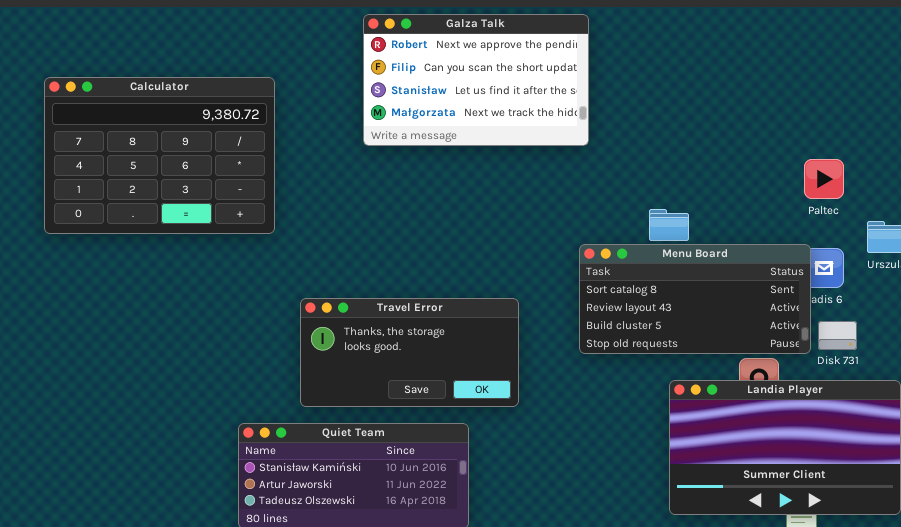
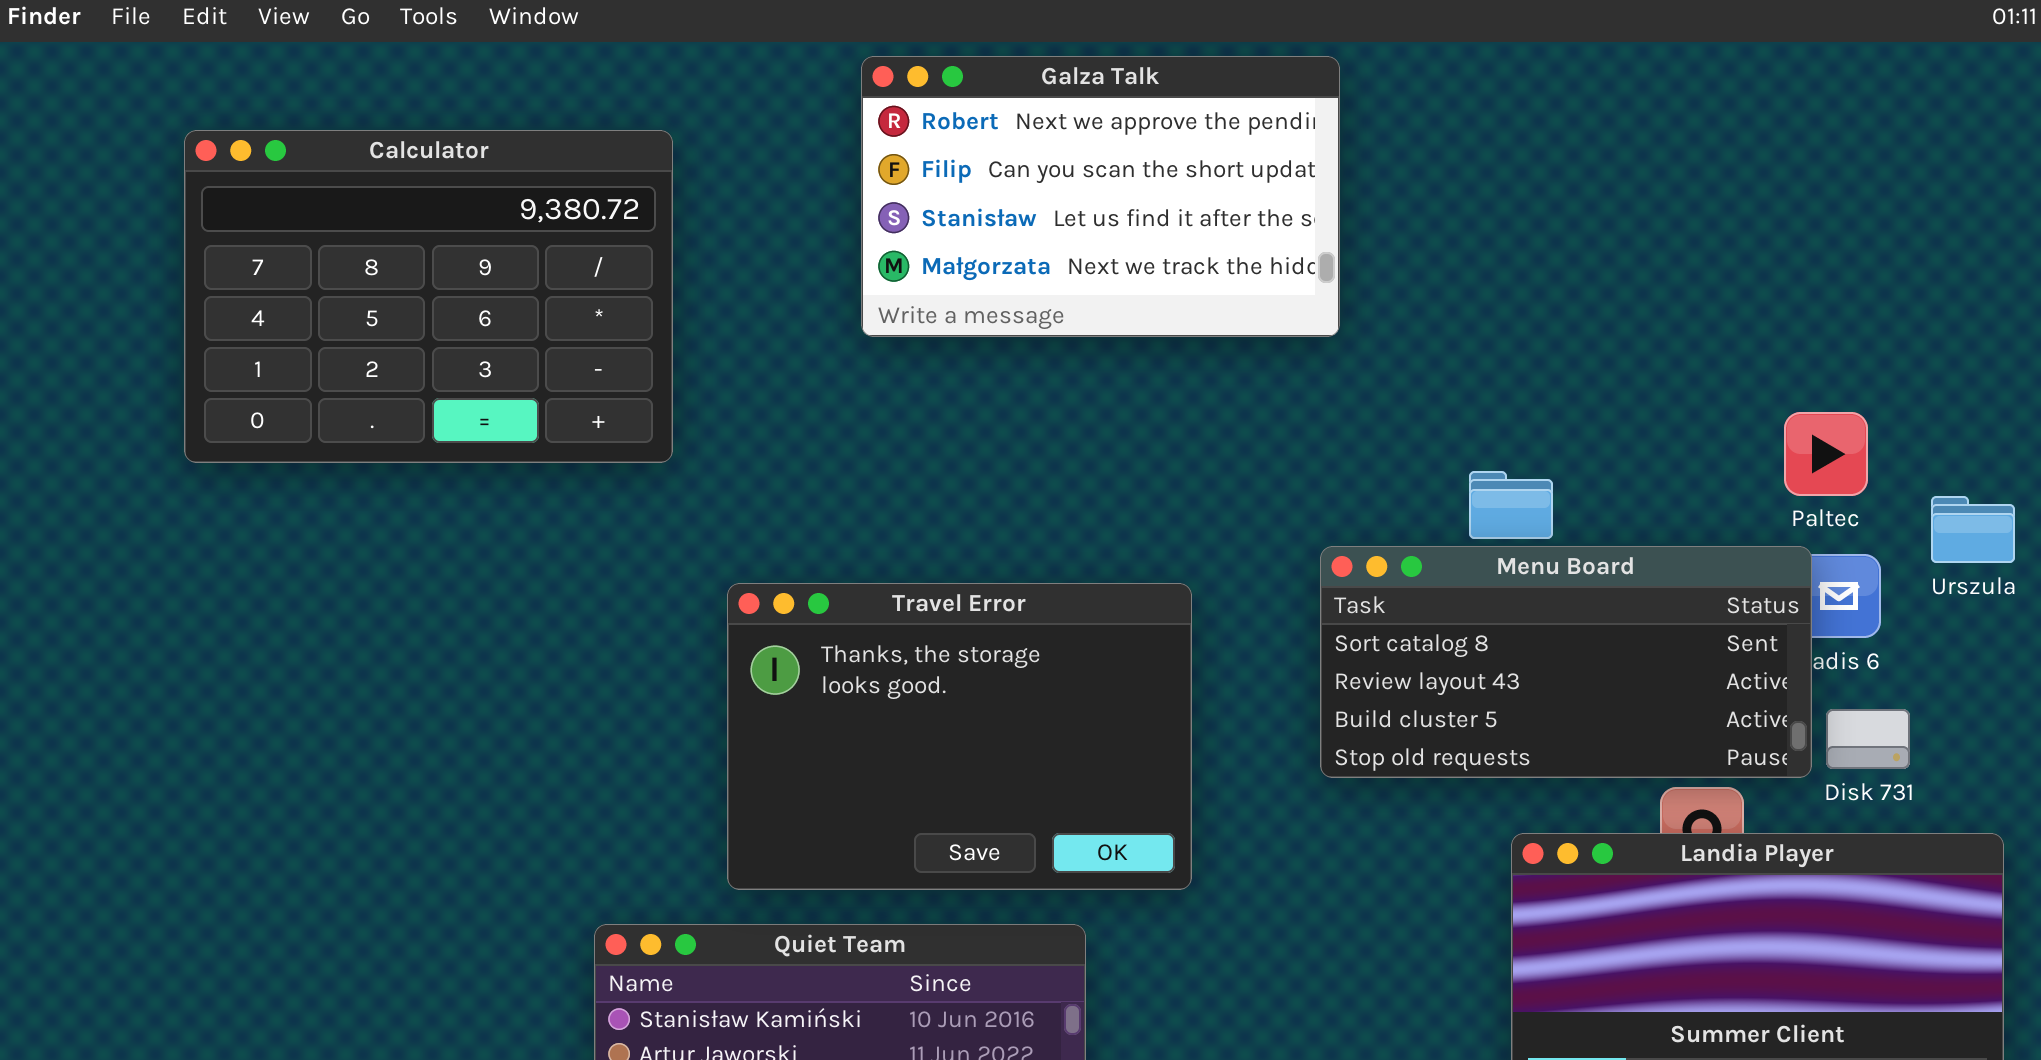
Calculator: [44,77,275,234] -> [184,130,673,463], moved
Paltec: [804,159,844,199] -> [1784,412,1868,496], moved
Travel Error: [300,298,519,407] -> [727,583,1192,890], resized

